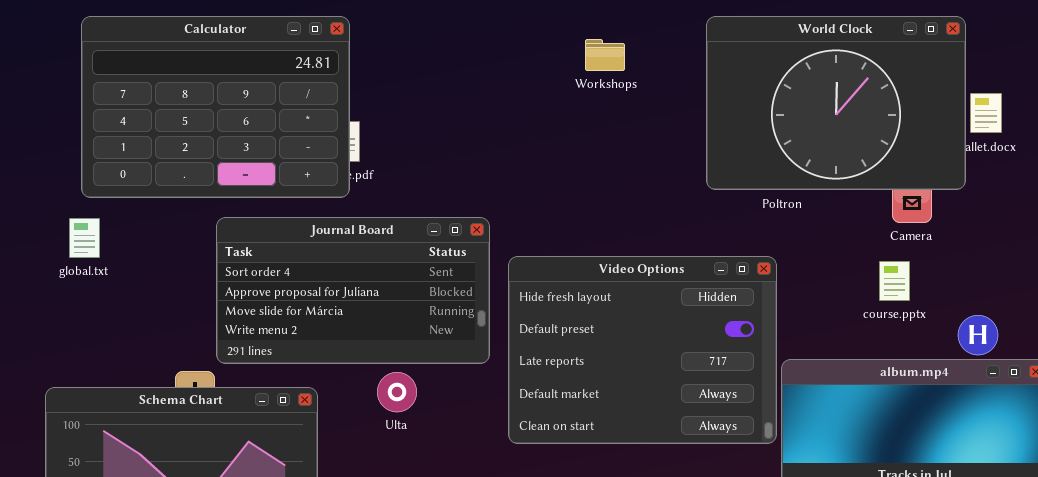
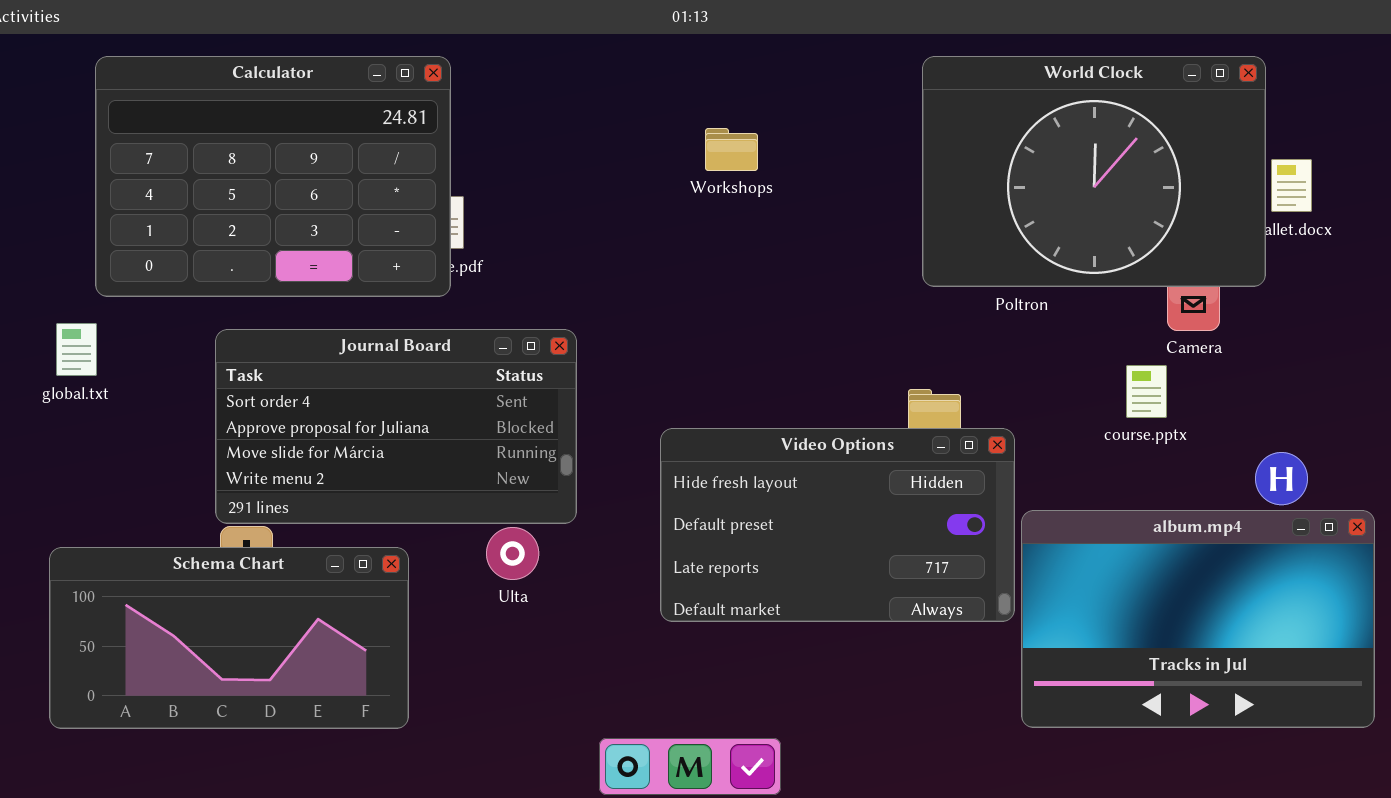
Workshops: [585,39,625,71] -> [705,128,758,171], moved
Journal Board: [216,217,490,364] -> [215,329,577,524], moved
global.txt: [69,218,100,258] -> [56,323,97,376], moved
Video Options: [508,256,777,444] -> [660,428,1015,622], resized
course.pptx: [879,261,910,301] -> [1126,365,1167,418], moved

